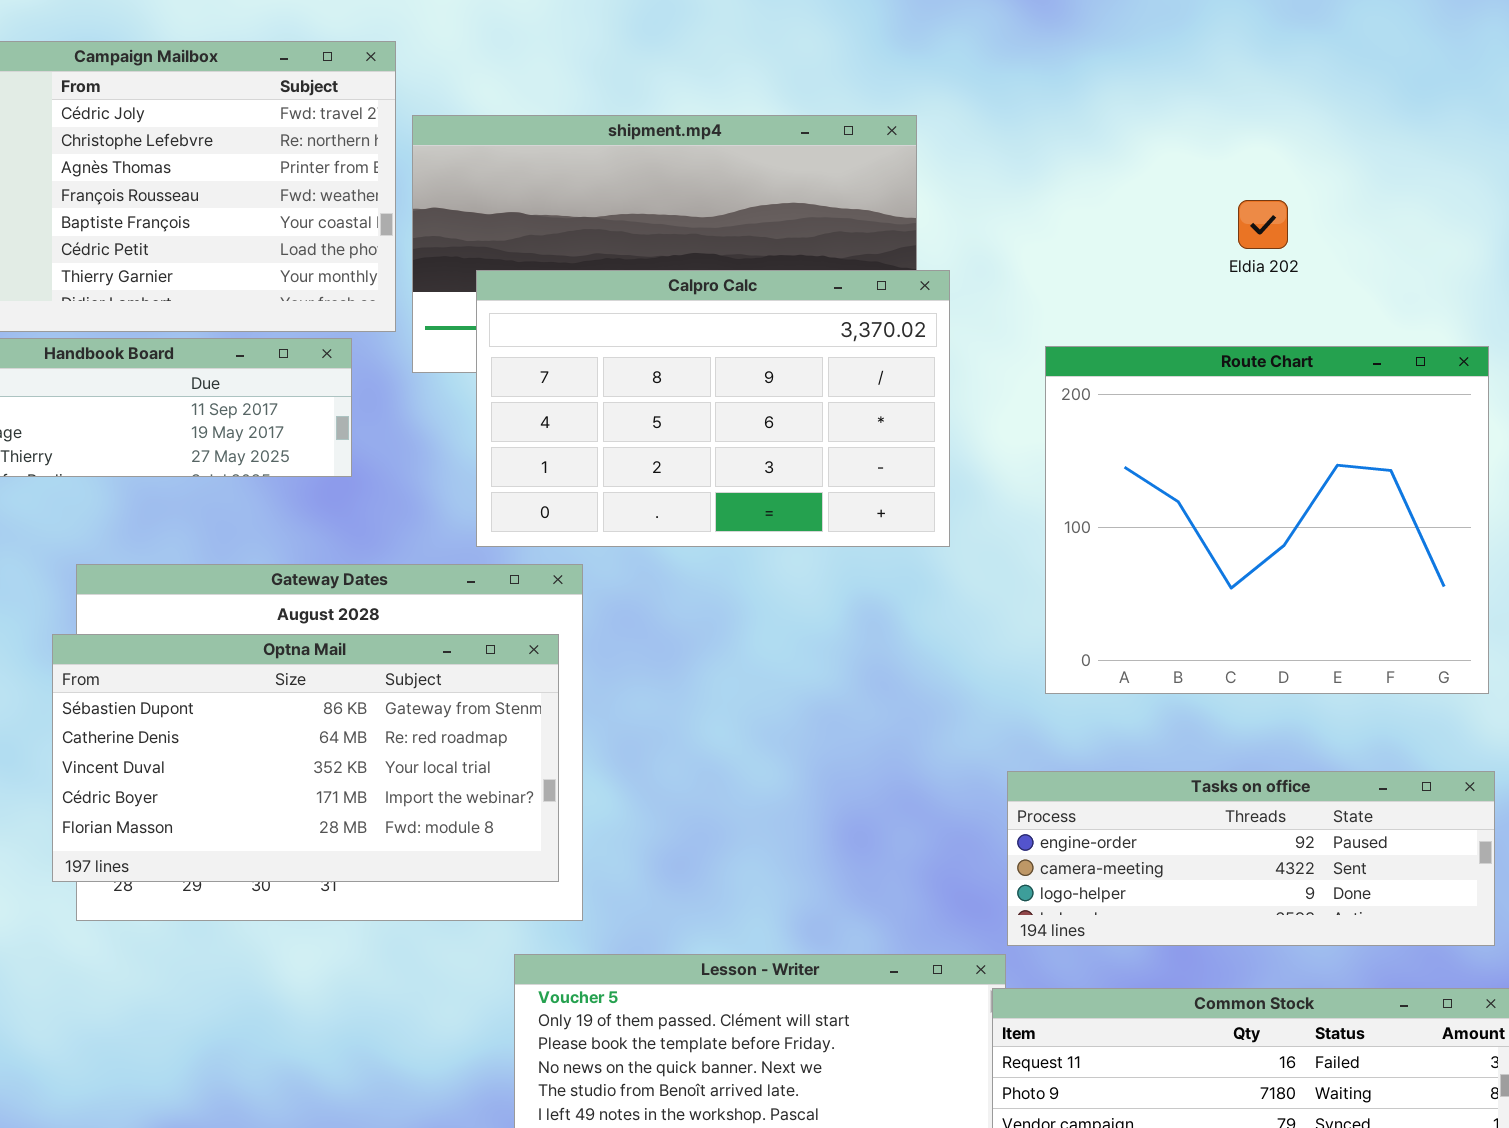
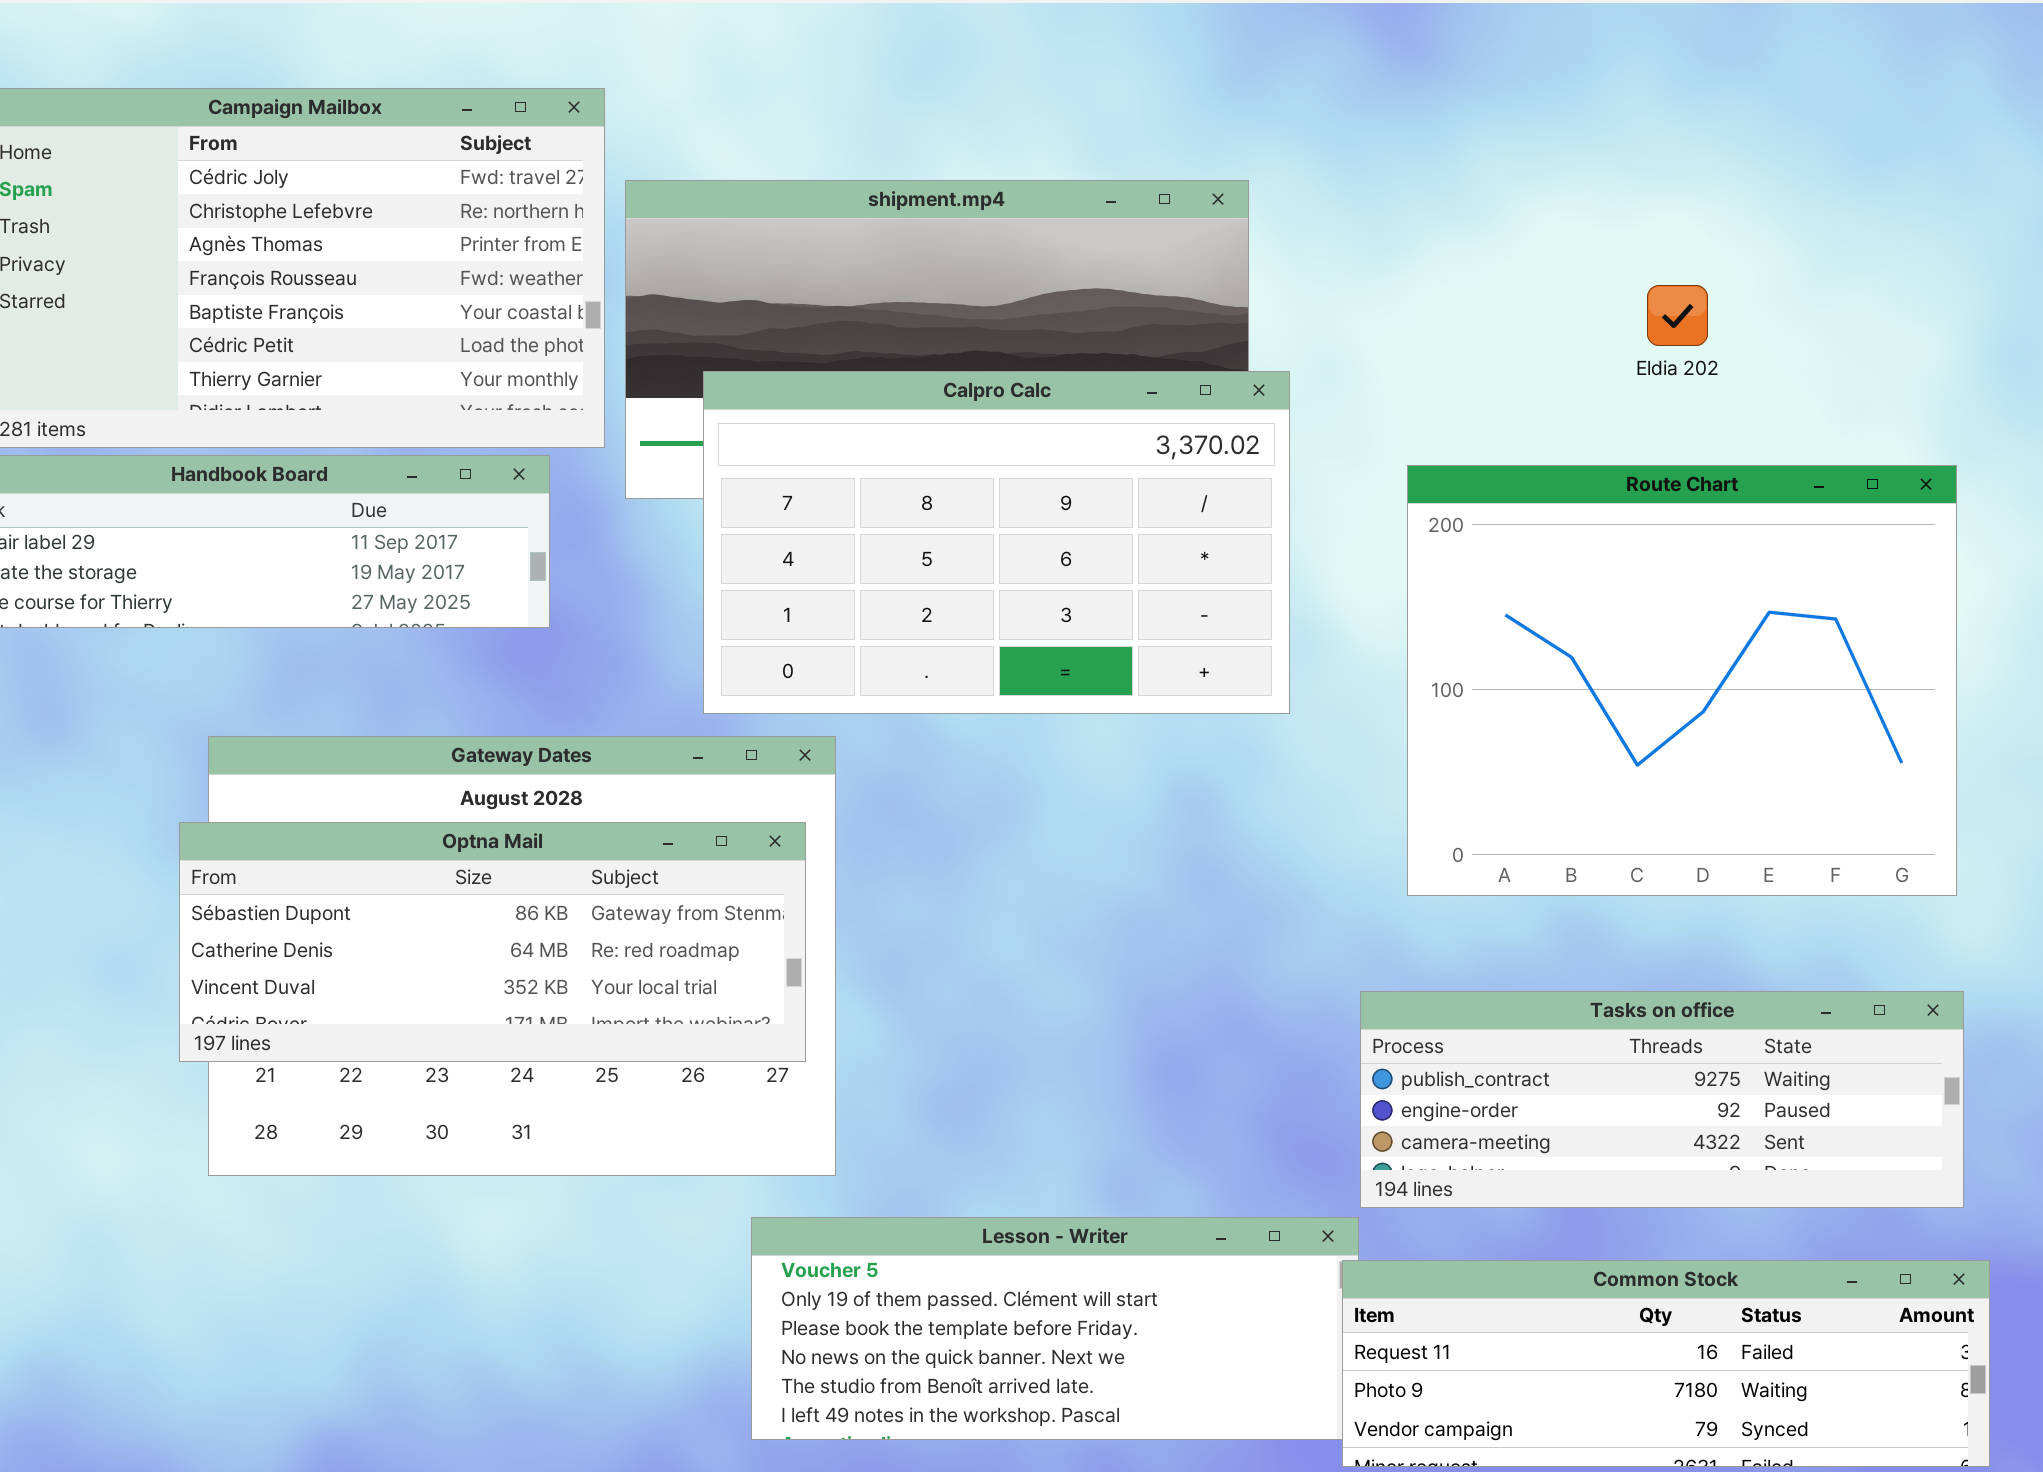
Optna Mail: [52,634,559,882] -> [179,822,806,1062], resized
Tasks on office: [1007,771,1495,946] -> [1360,991,1964,1208], scrolled up 1 row

